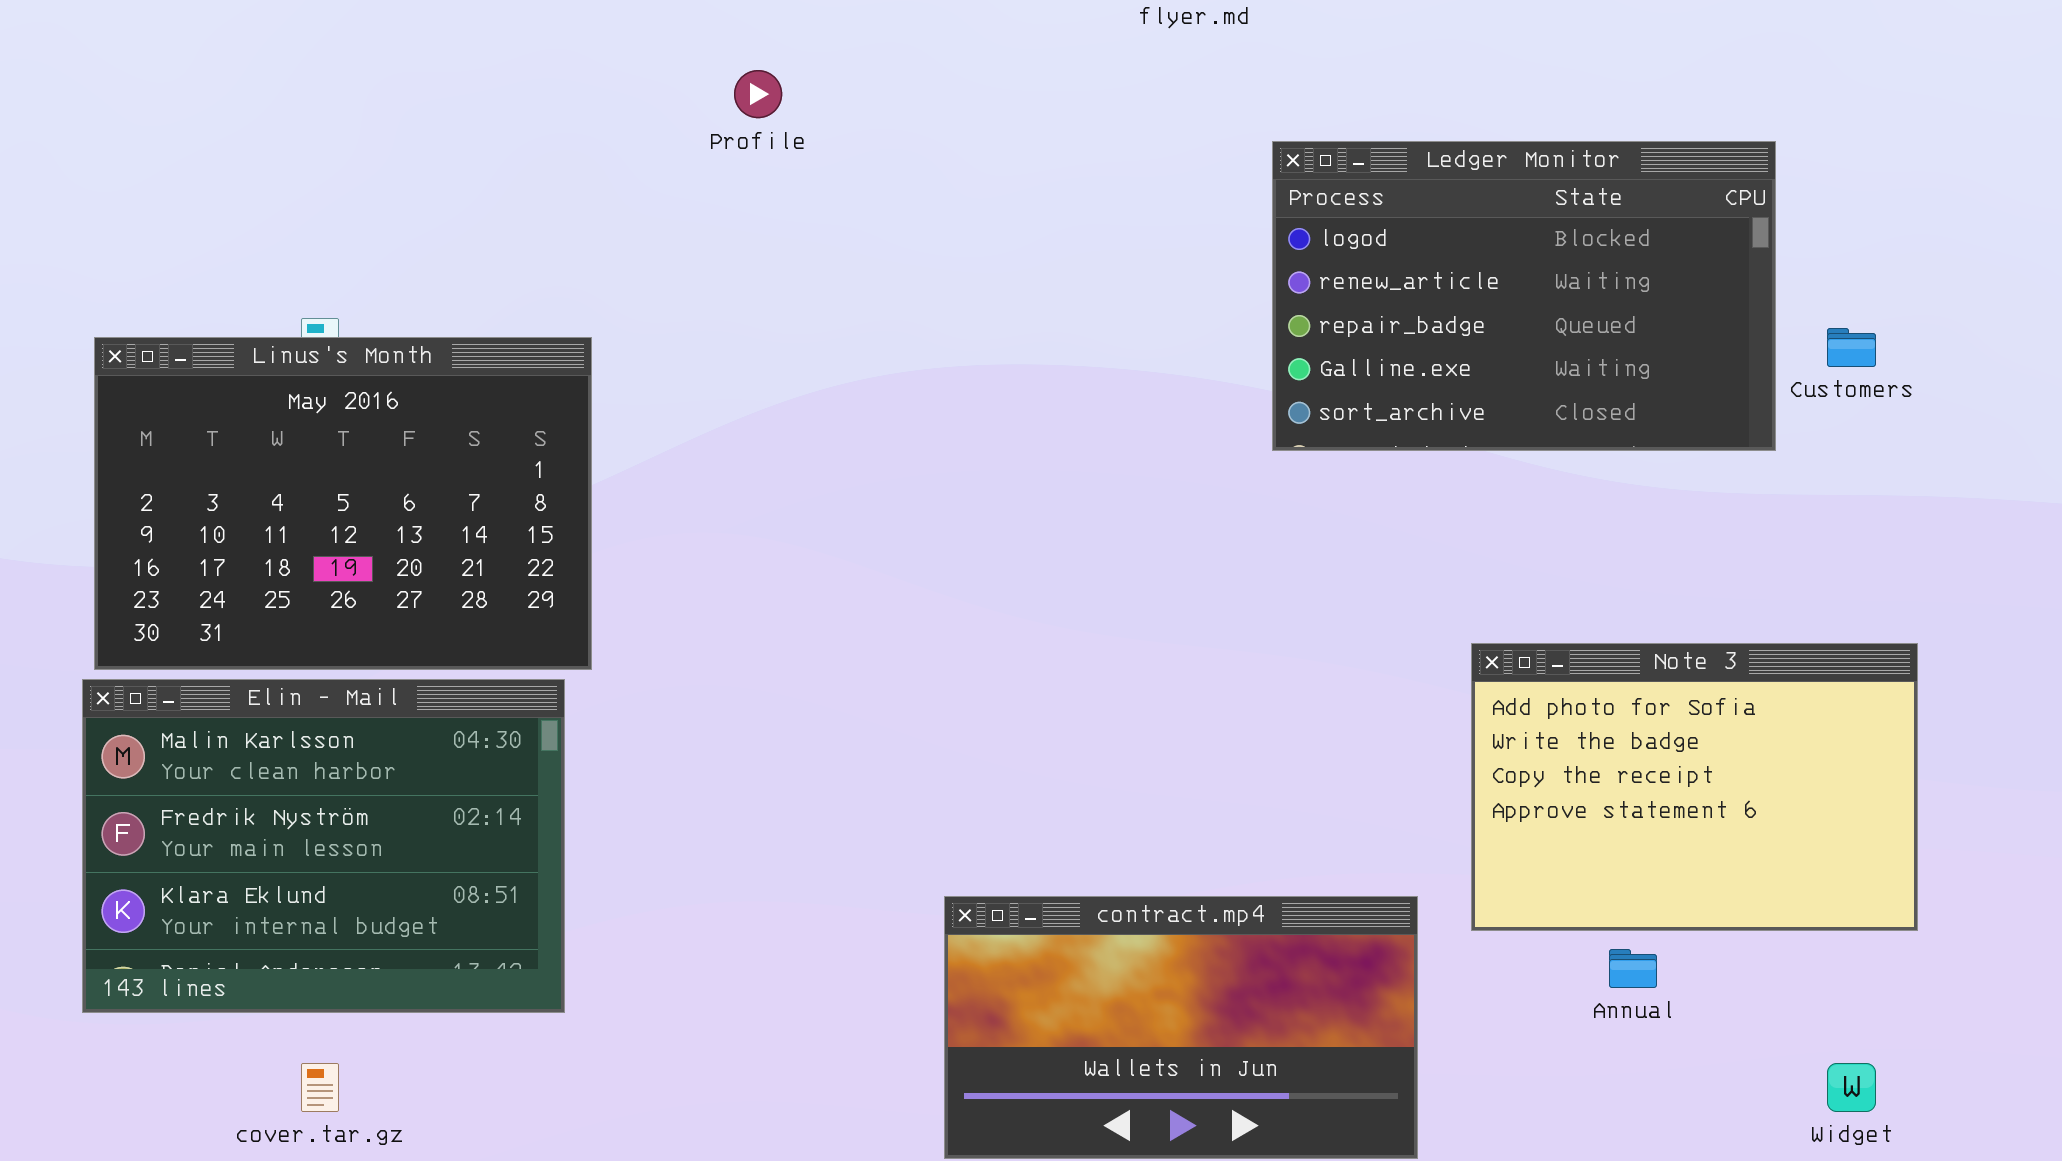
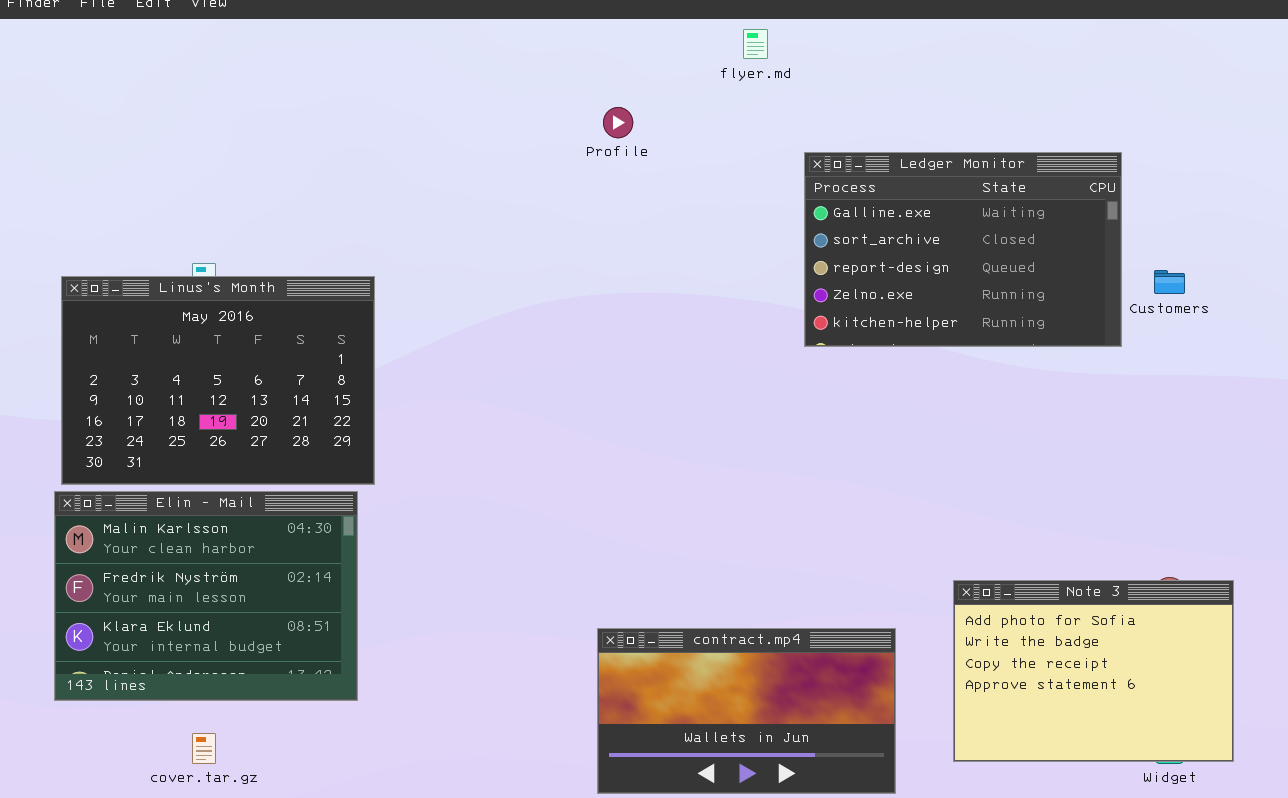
Profile: [734,70,782,118] -> [603,107,633,138], moved
Ledger Monitor: [1272,141,1776,451] -> [804,152,1122,347], scrolled down 3 rows
Note 3: [1471,643,1918,931] -> [953,580,1234,762], moved

